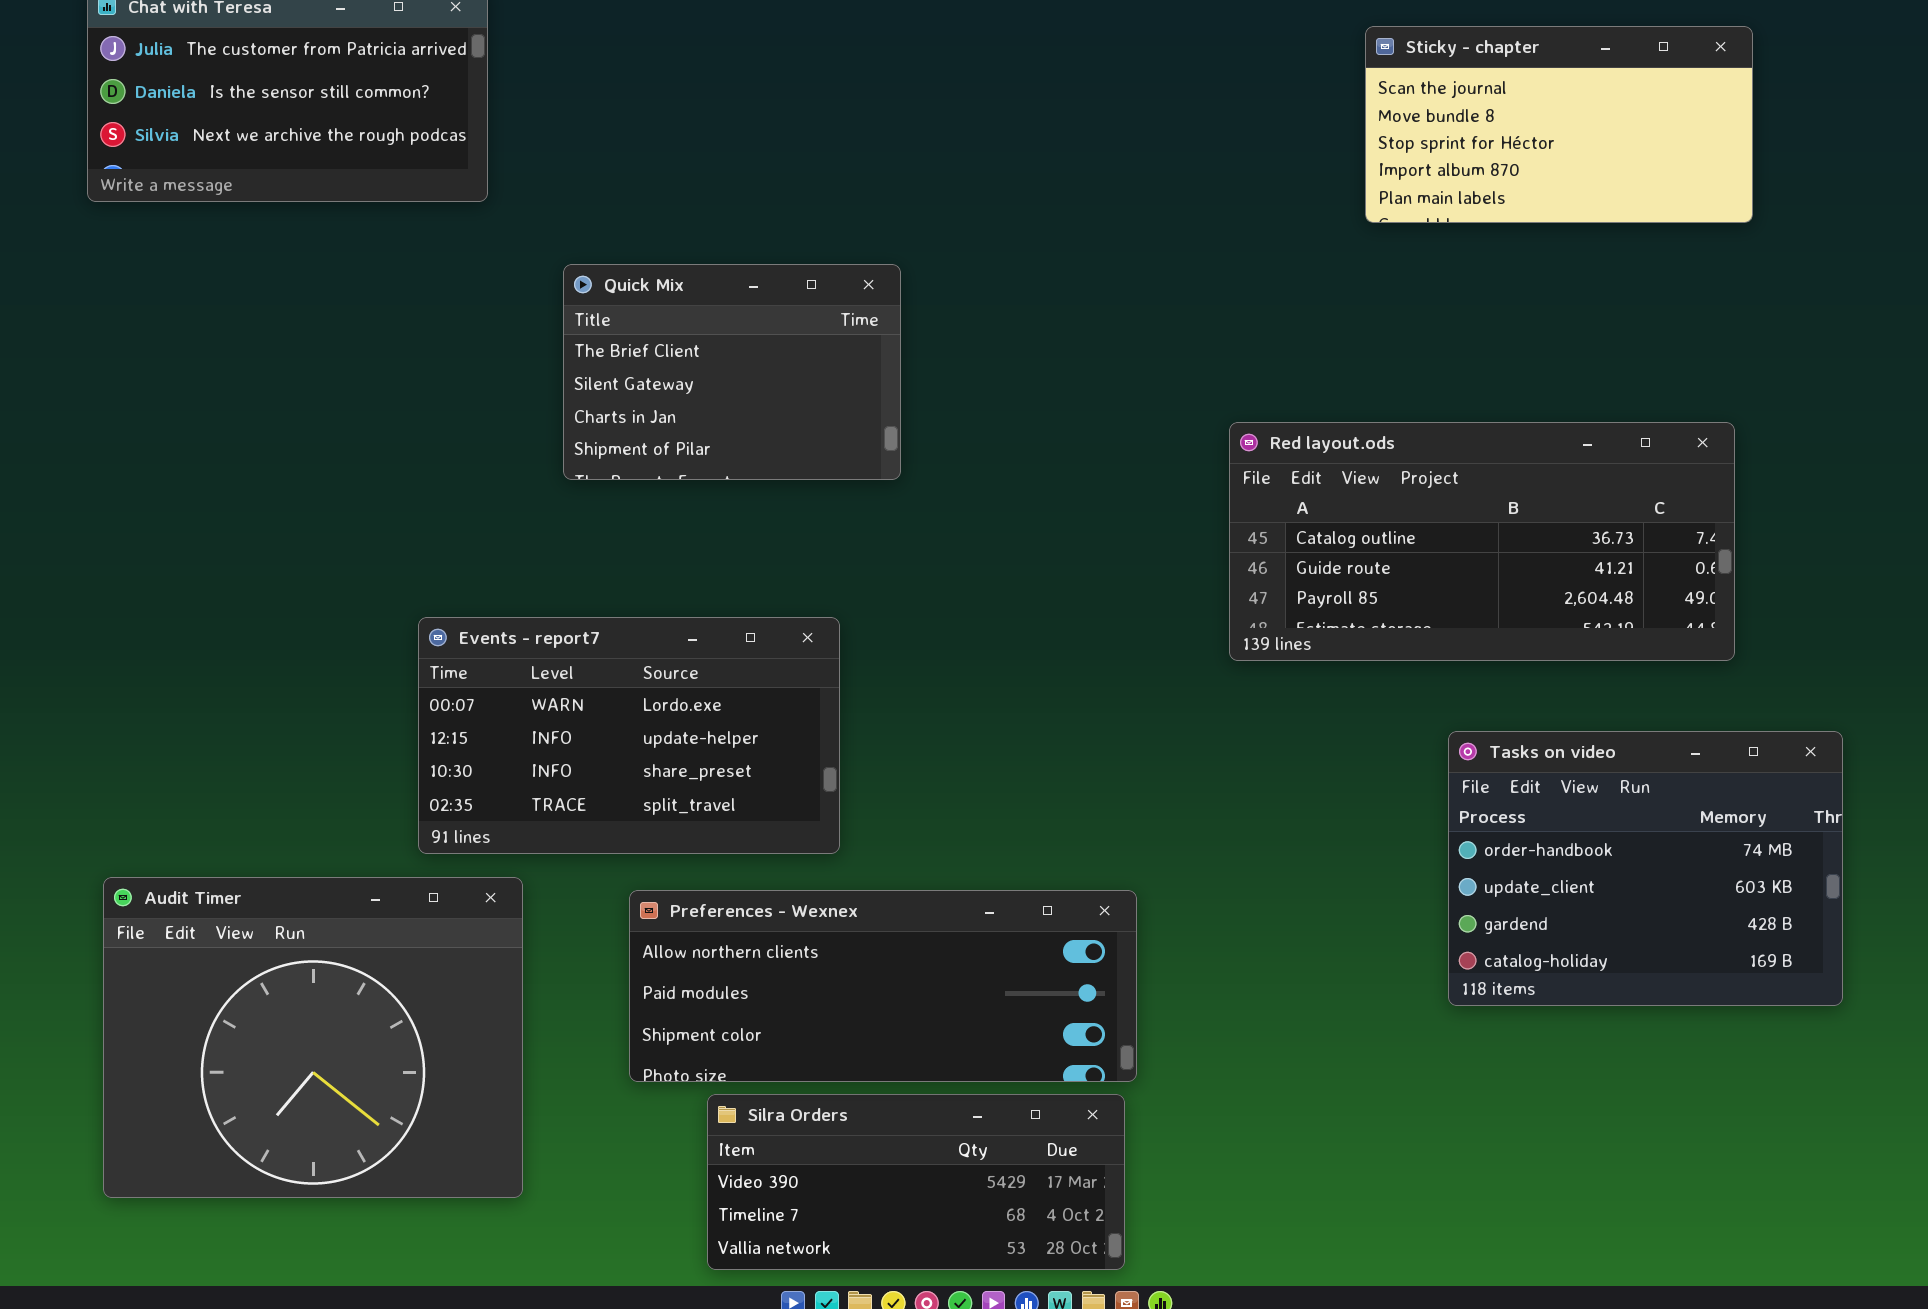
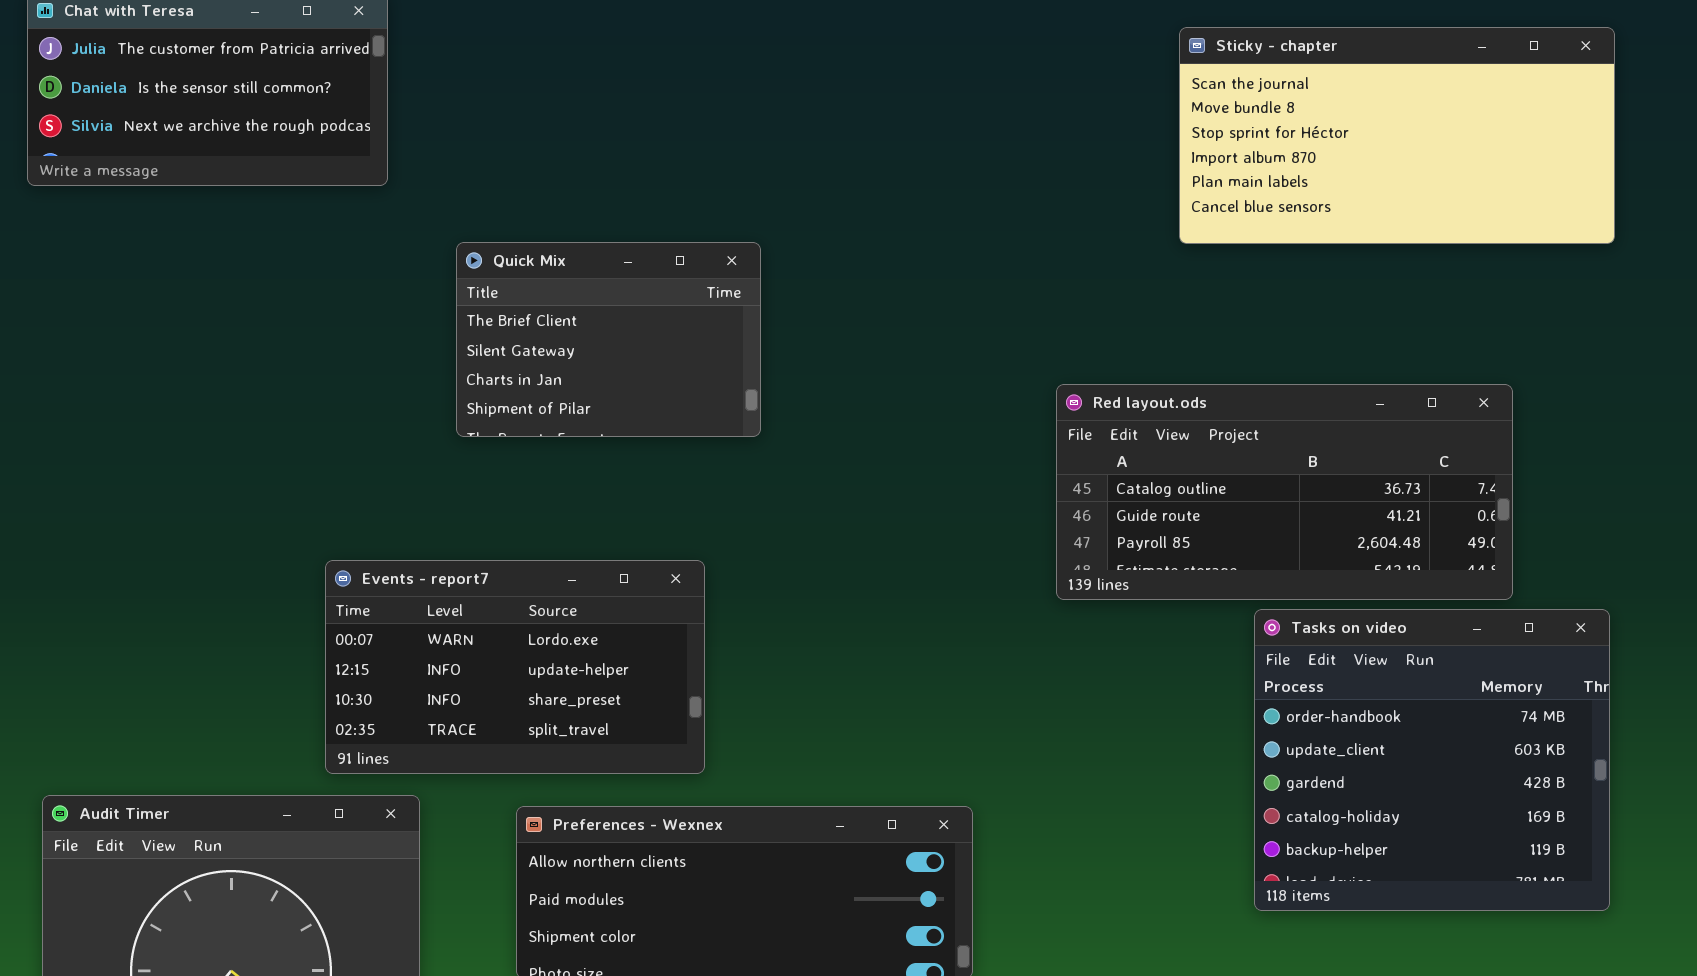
Sticky - chapter: [1365,26,1753,223] -> [1179,27,1615,244], resized
Tasks on video: [1448,731,1843,1006] -> [1254,609,1610,911], resized

